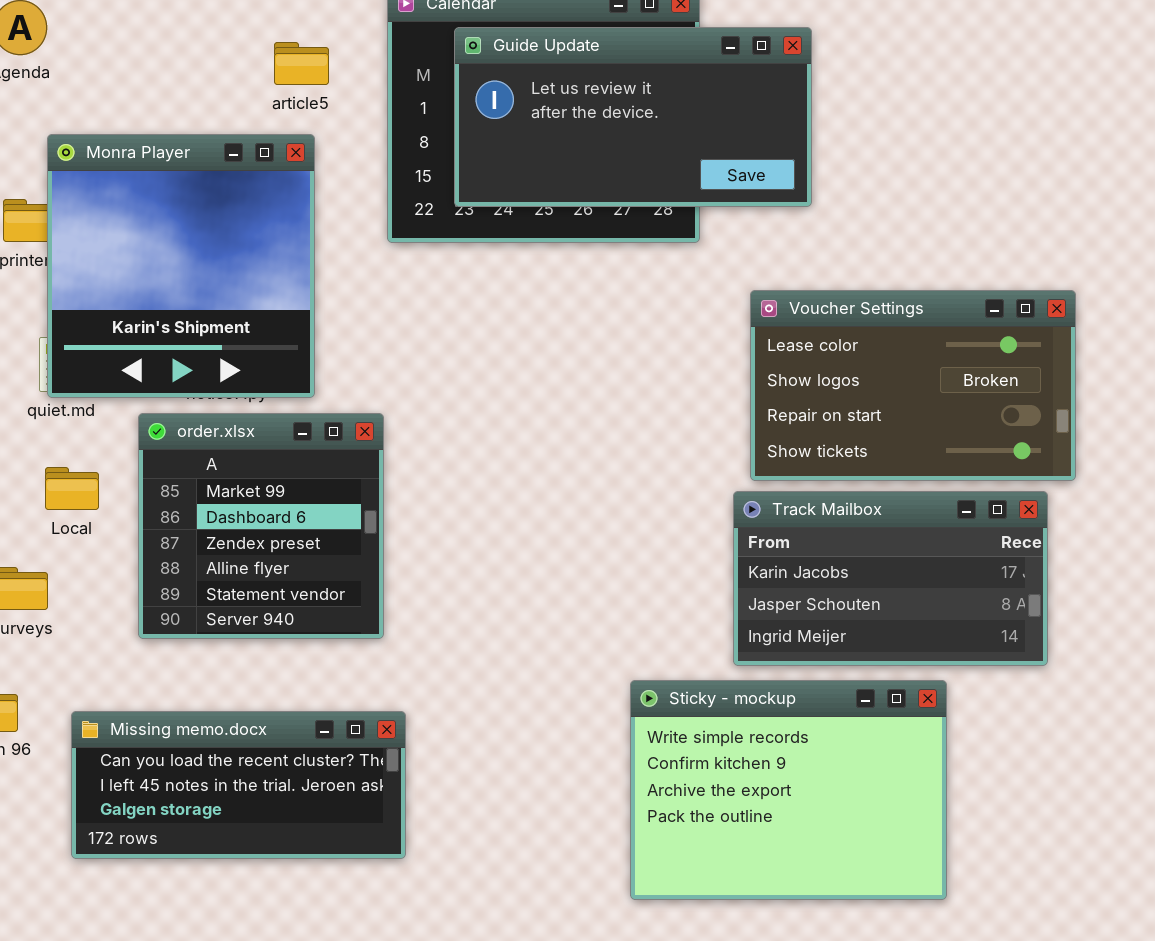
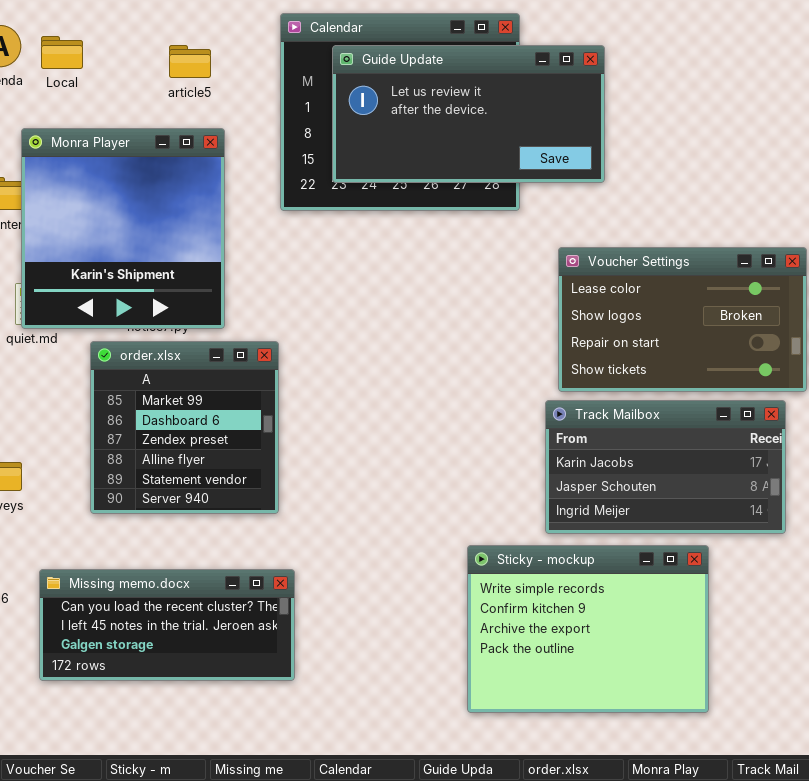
article5: [274,42,329,85] -> [169,45,211,78], moved
Local: [45,467,99,510] -> [41,36,83,69], moved

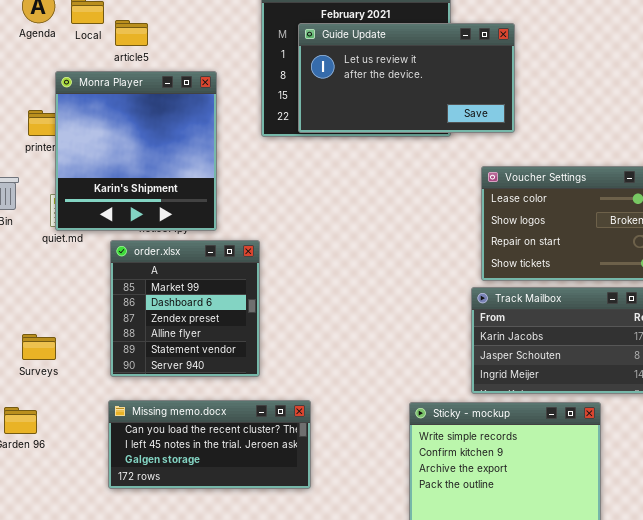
article5: [169,45,211,78] -> [115,20,148,46], moved
Guide Update: [332,45,605,183] -> [298,23,515,133], moved
Missing memo.docx: [39,569,295,681] -> [108,400,311,489], moved

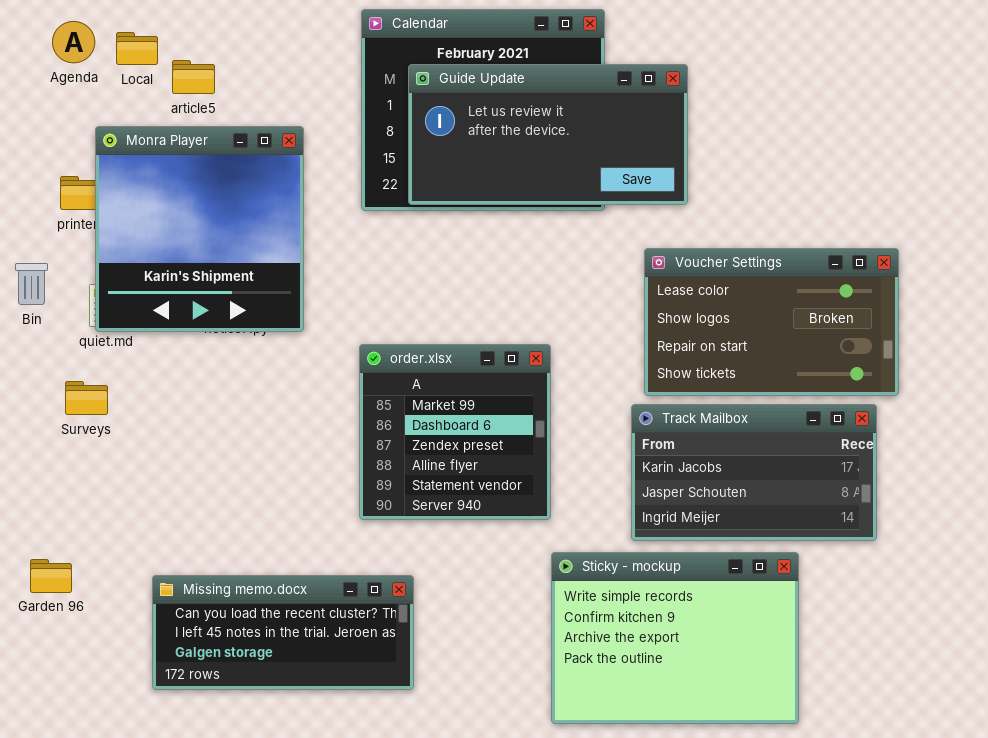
order.xlsx: [110,240,260,377] -> [359,344,551,520], moved
Surveys: [22,334,56,360] -> [65,381,108,415], moved
Missing memo.docx: [108,400,311,489] -> [152,575,414,690], moved

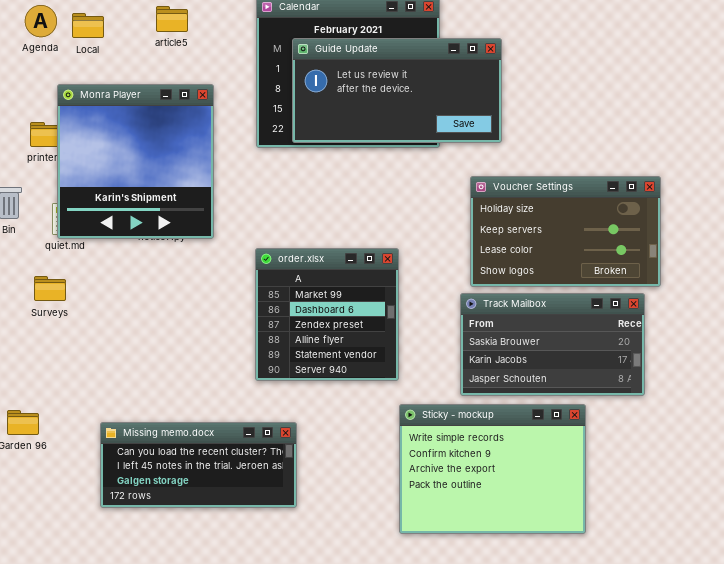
article5: [172,60,215,94] -> [156,6,188,32], moved
Voucher Settings: [644,248,899,396] -> [470,176,661,287], scrolled up 2 rows
Track Mailbox: [631,404,877,541] -> [460,293,645,396], scrolled up 1 row

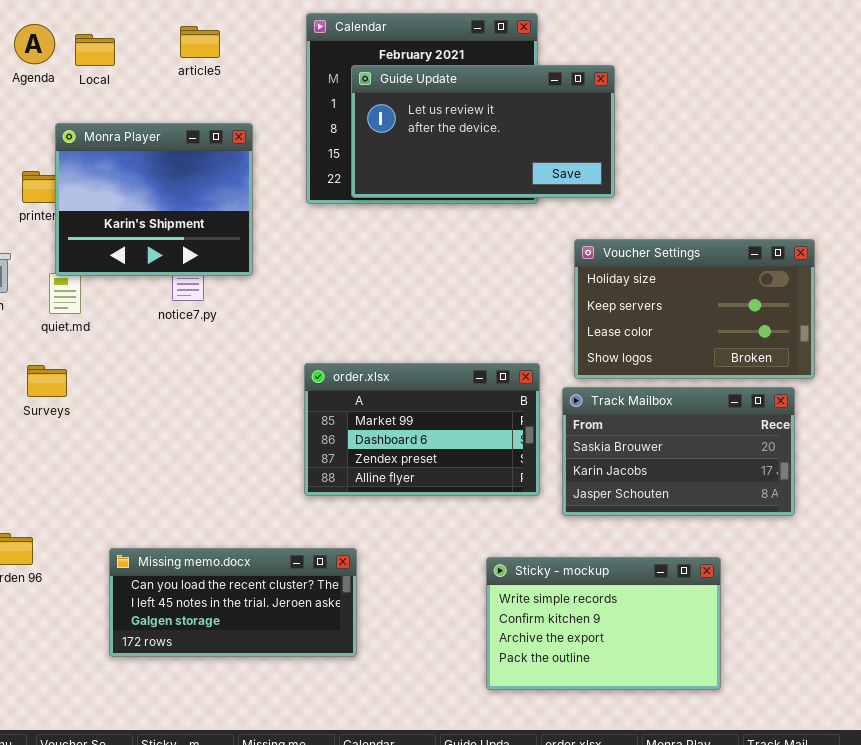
Monra Player: [57,84,214,239] -> [55,123,253,276], resized
order.xlsx: [255,248,399,381] -> [304,363,540,496], resized
Sticky - mockup: [399,404,586,534] -> [486,557,721,690], resized

